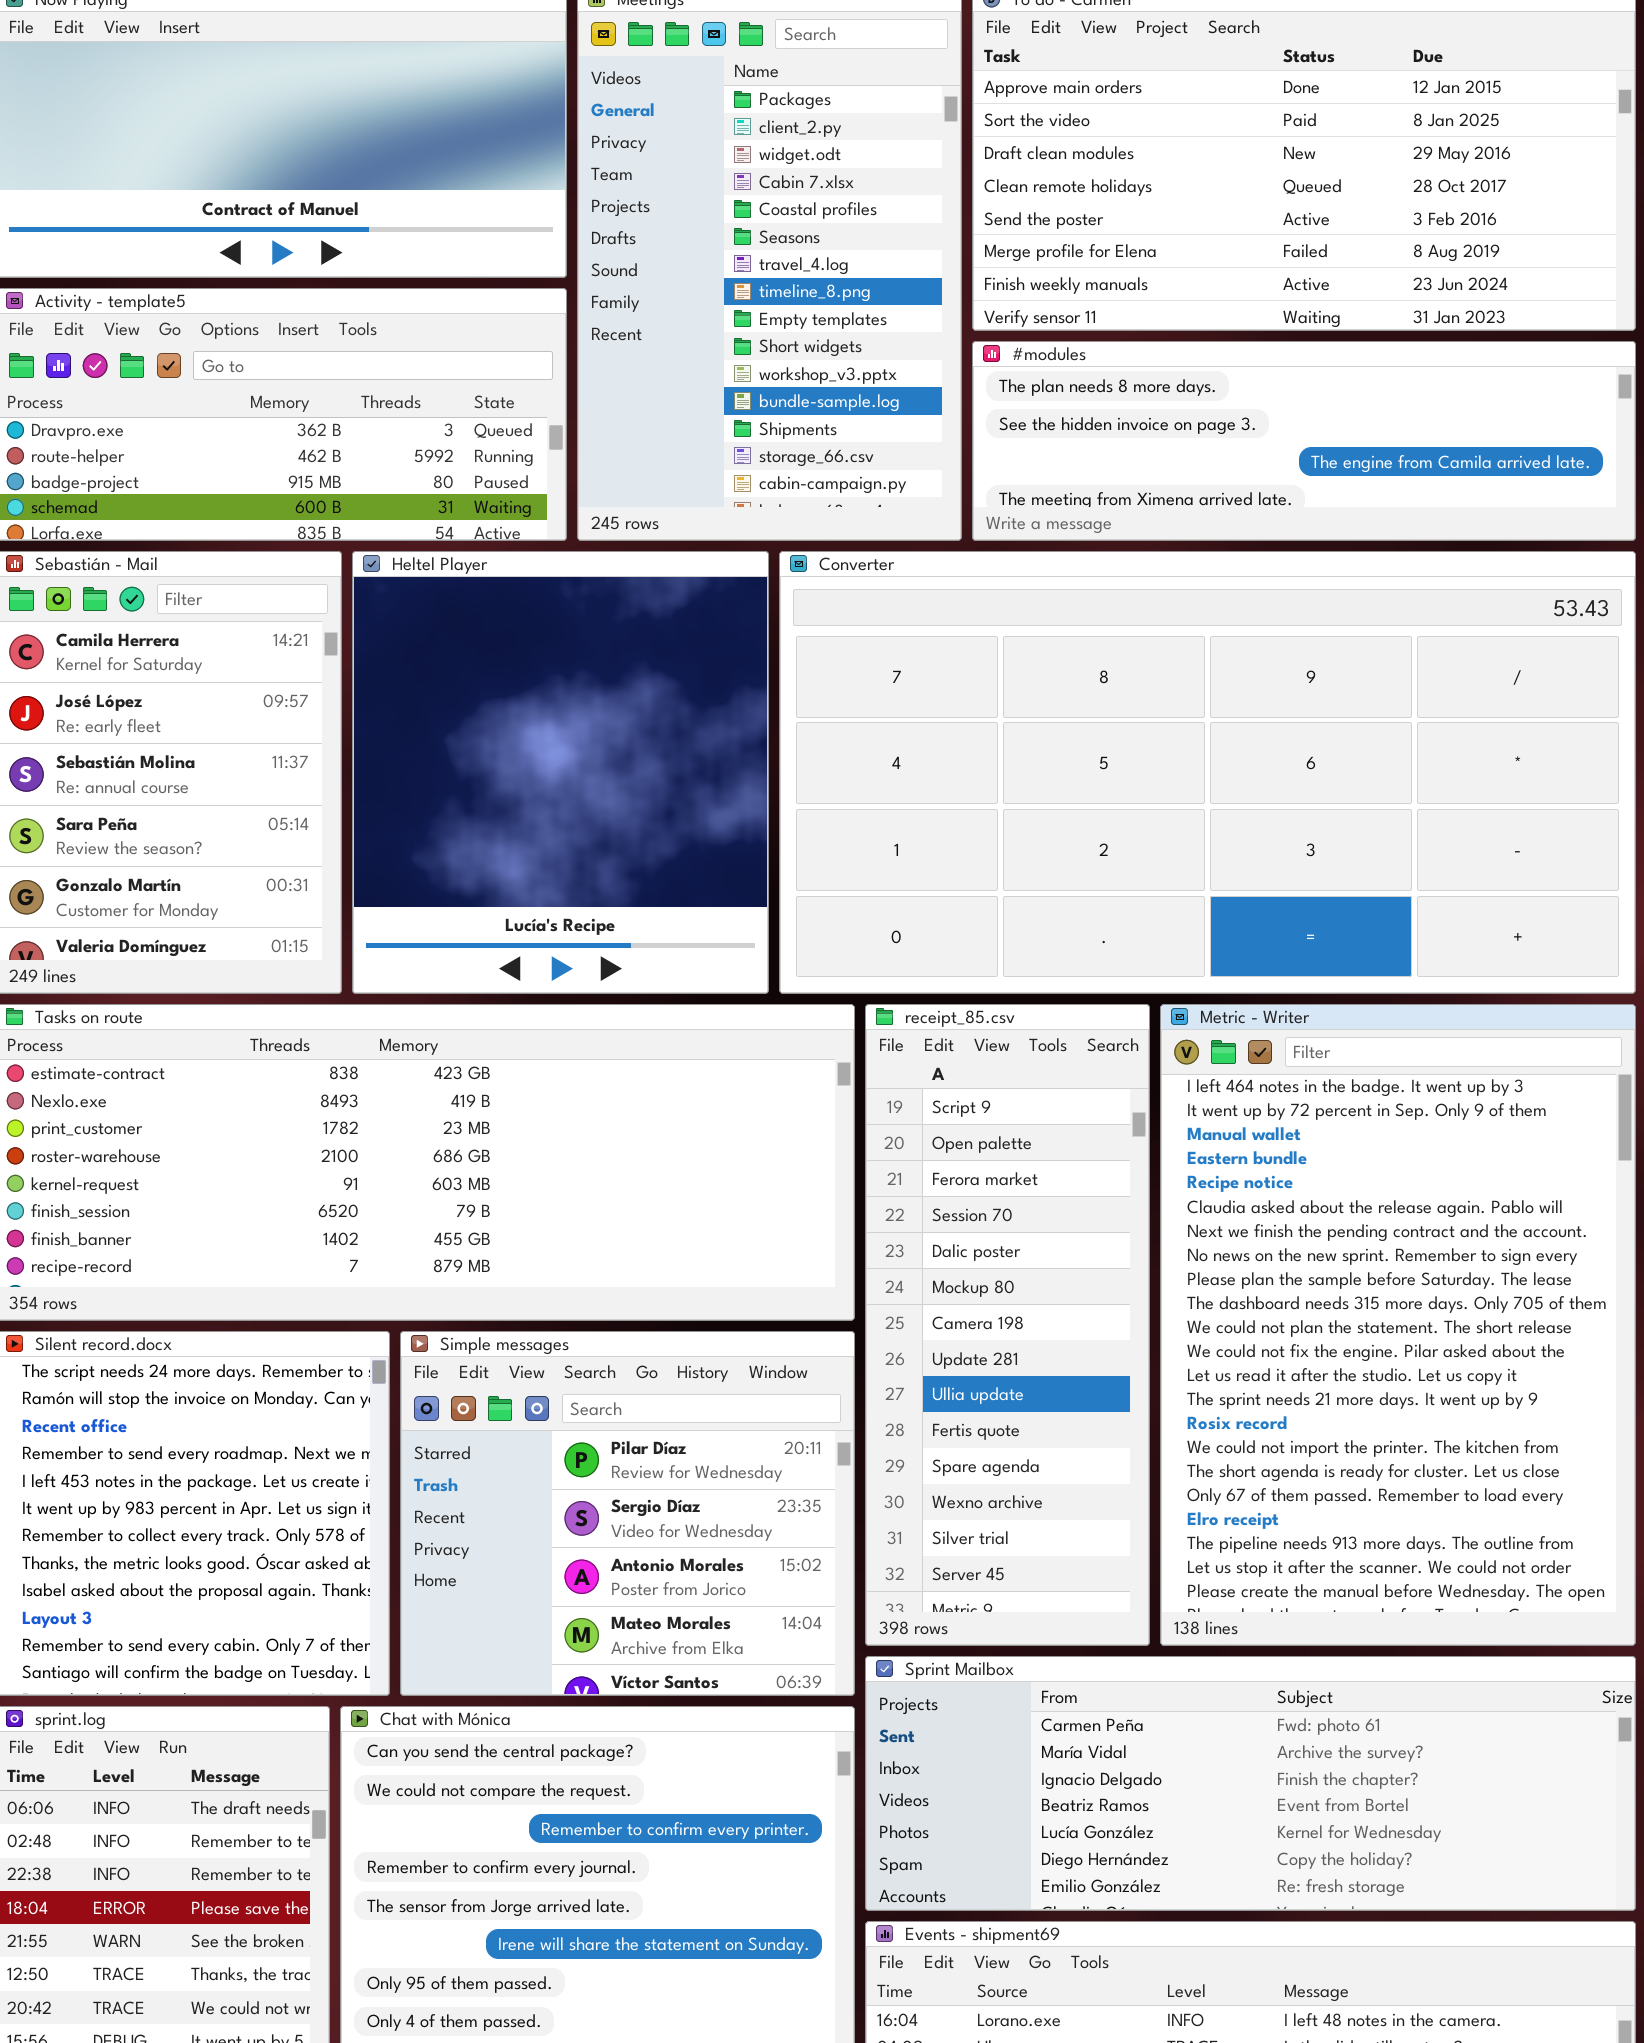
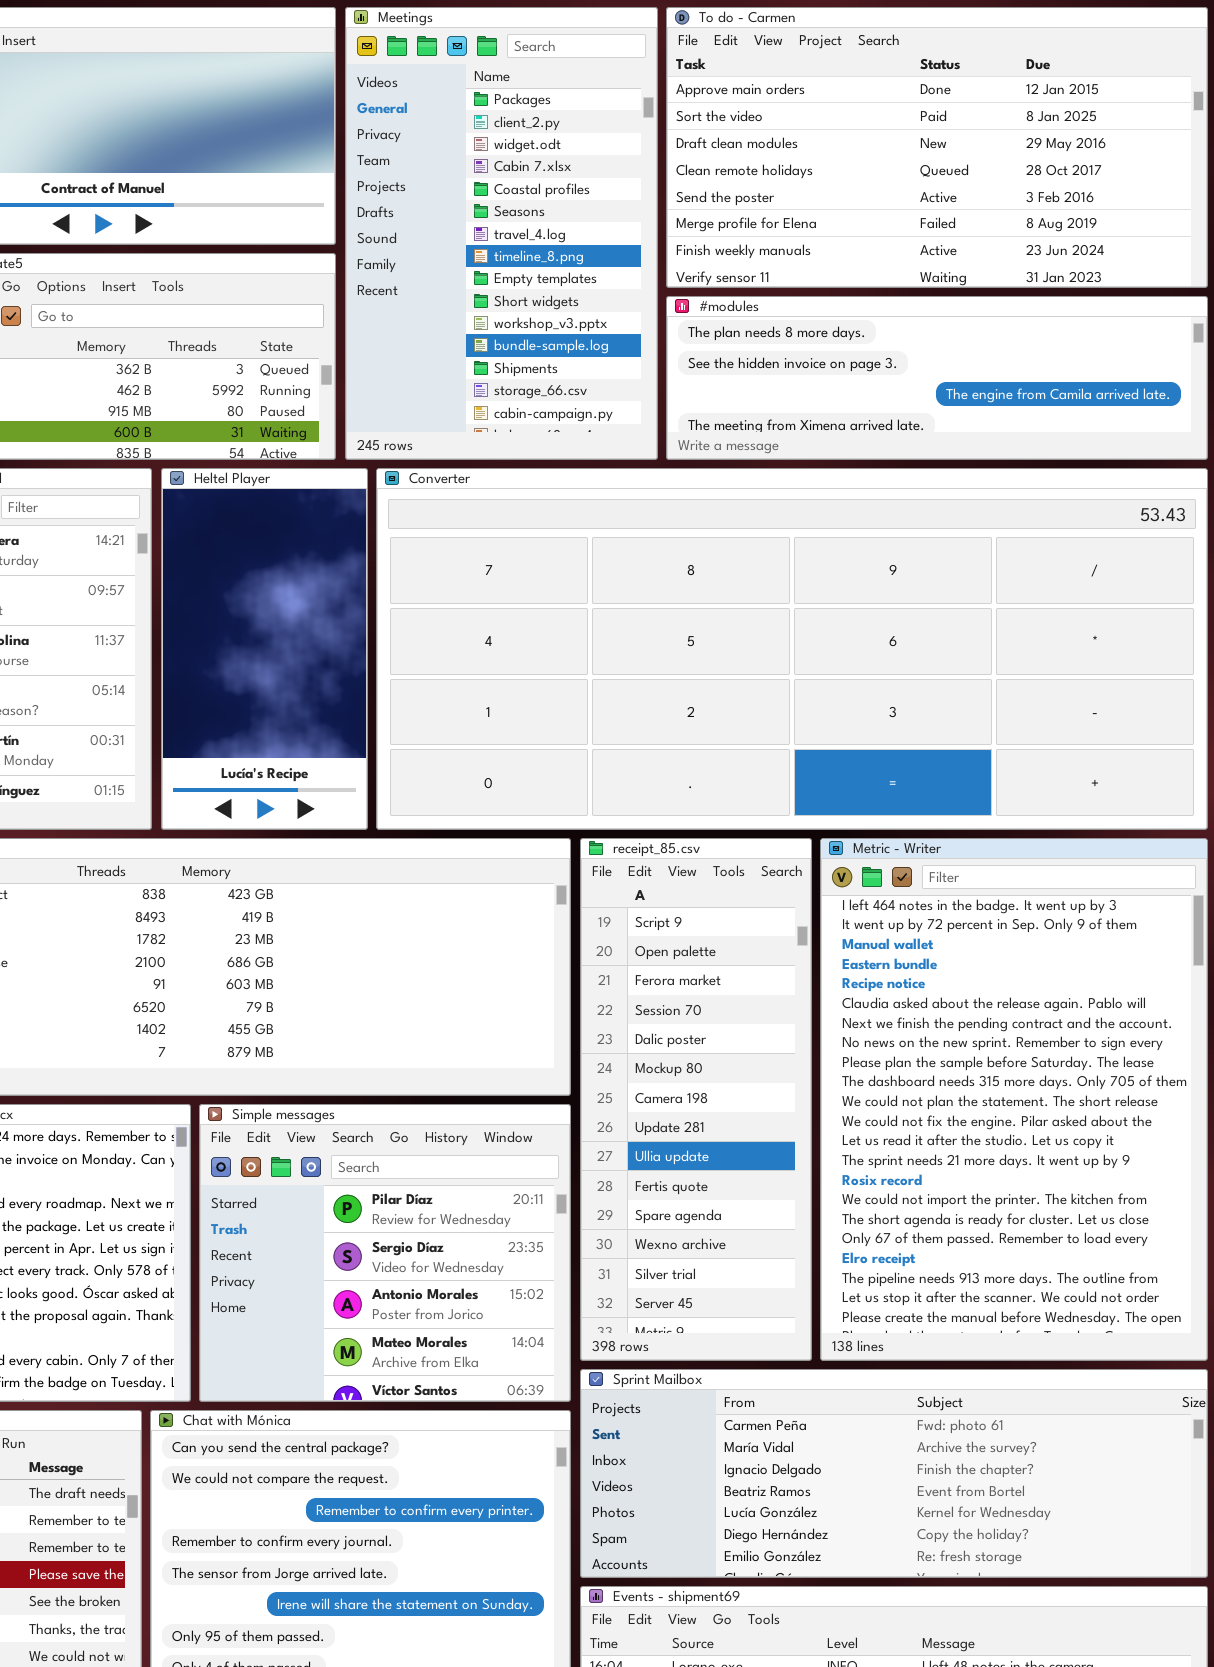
Heltel Player: [352,551,769,994] -> [161,468,368,830], resized
Converter: [779,551,1636,994] -> [376,468,1208,830], resized

